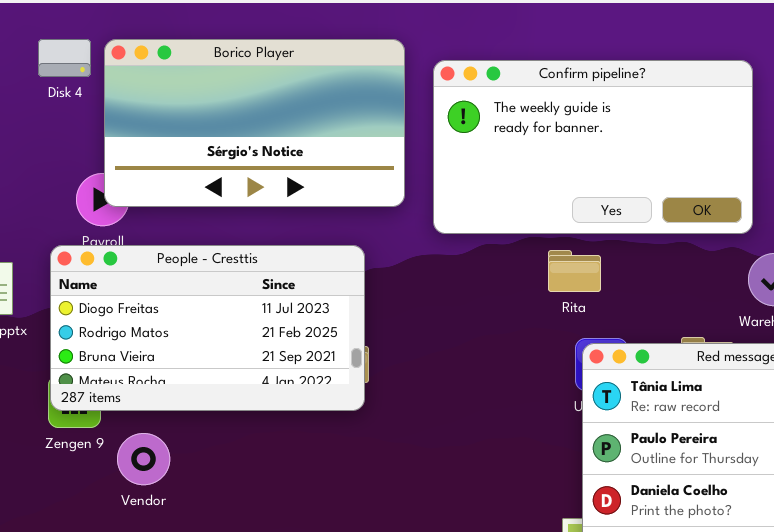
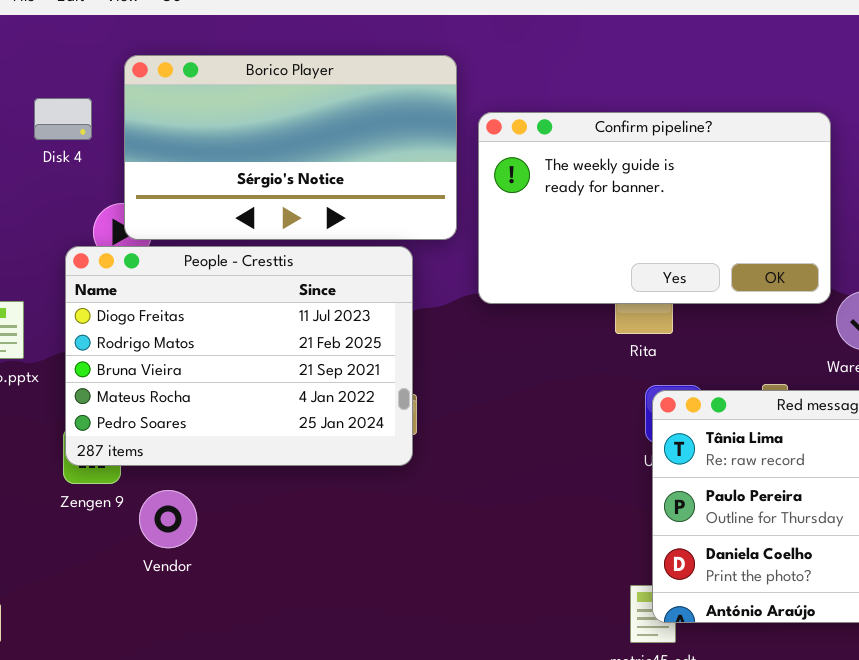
Disk 4: [38,39,91,77] -> [34,98,92,140], moved
Confirm pipeline?: [433,60,753,234] -> [478,112,831,304], moved
People - Cresttis: [50,245,365,411] -> [65,246,413,466], resized

